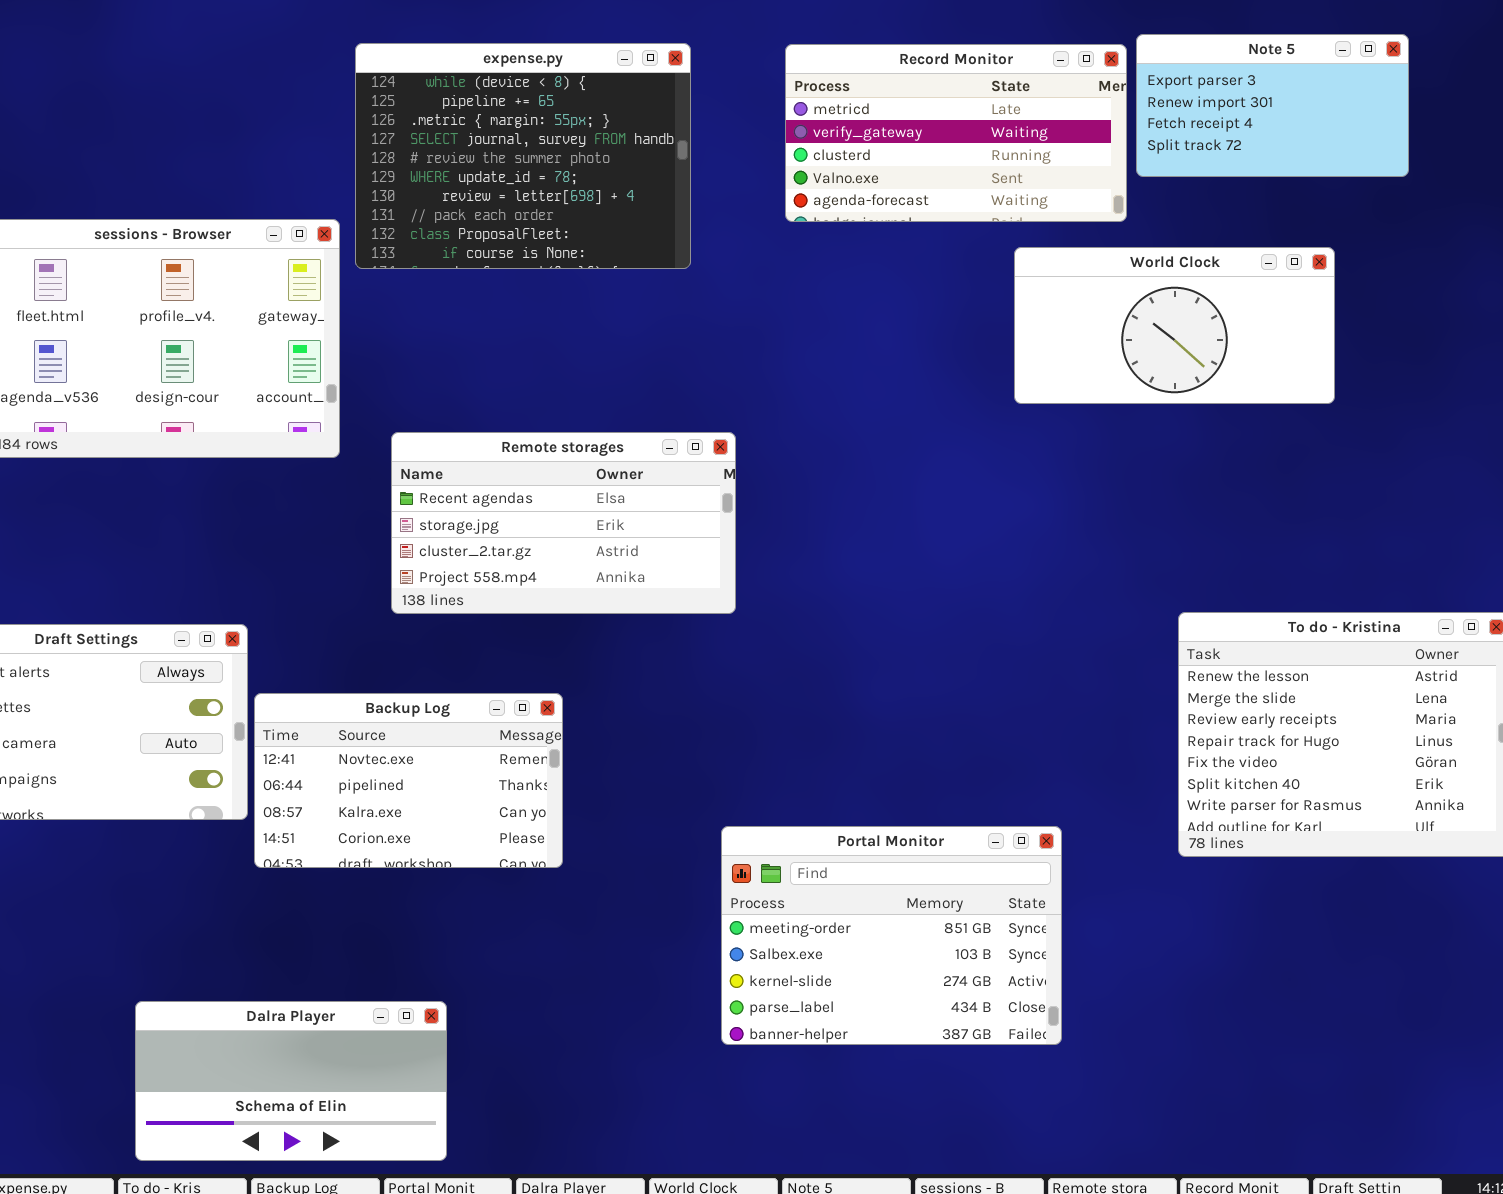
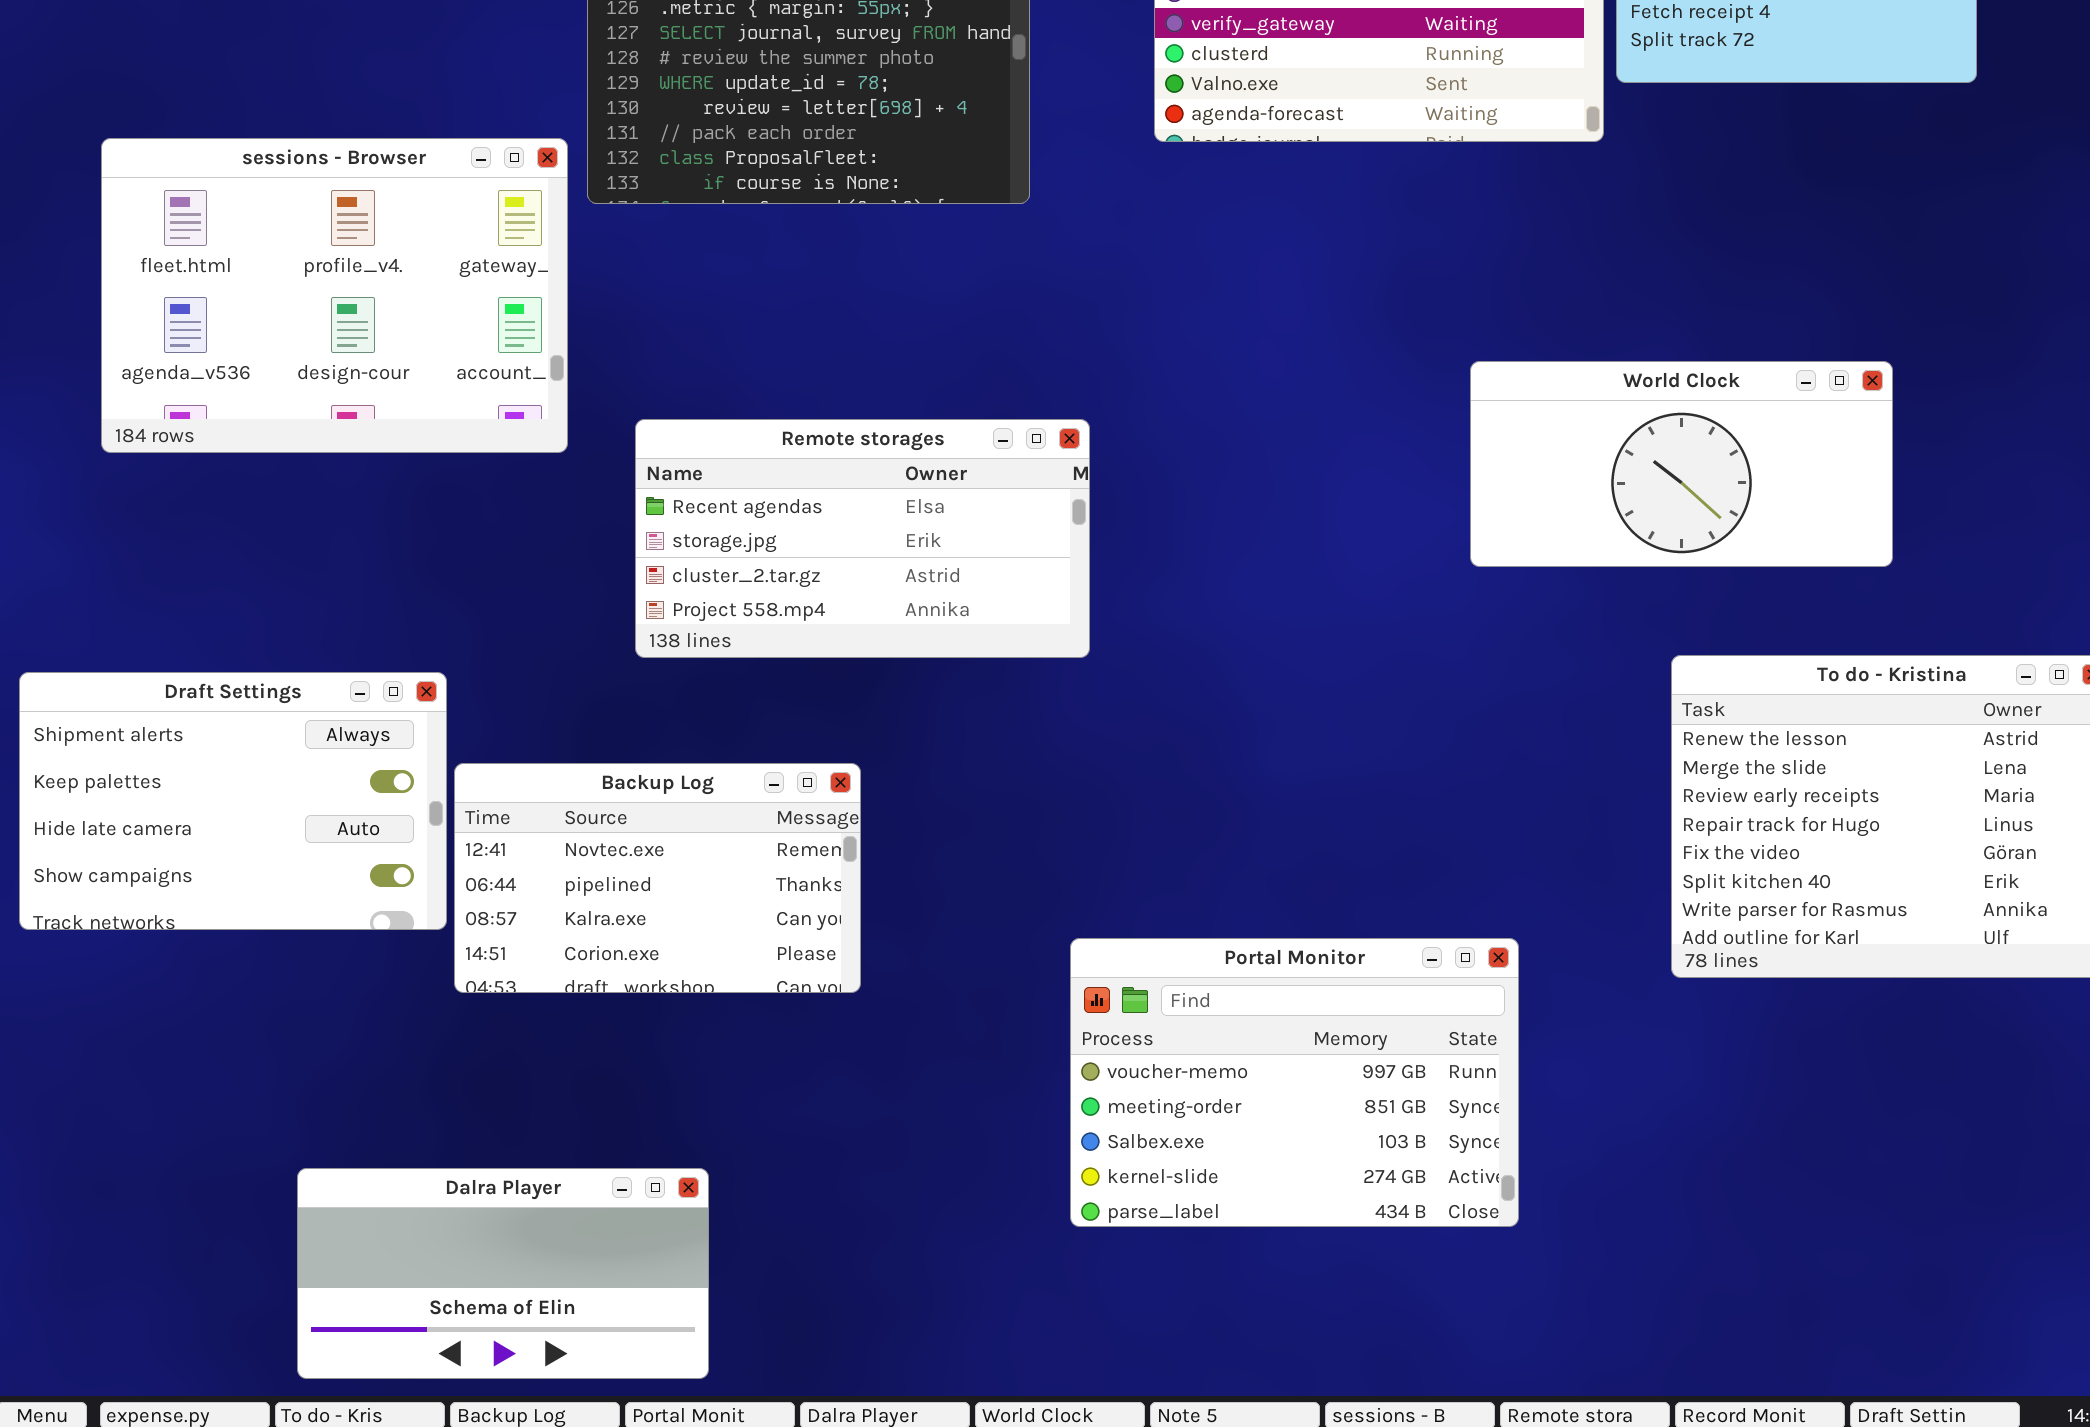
World Clock: [1014,247,1335,404] -> [1470,361,1893,567], moved
Portal Monitor: [721,826,1062,1045] -> [1070,938,1519,1227], scrolled up 1 row

